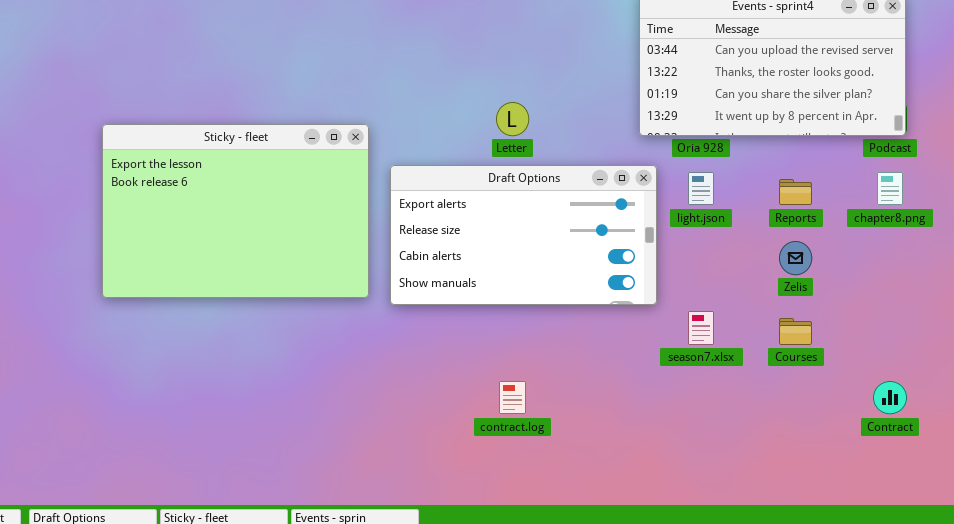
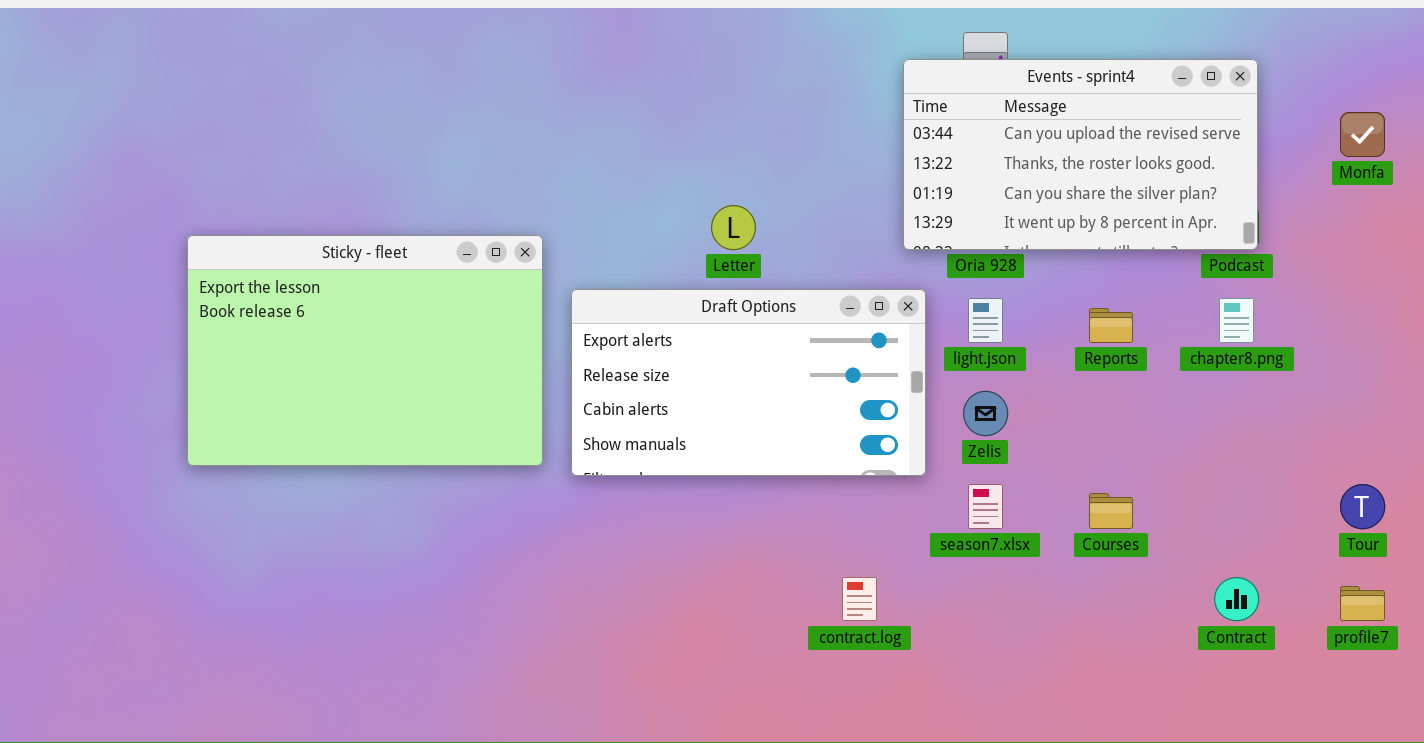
Zelis: [779,241,812,275] -> [963,391,1008,436], moved
contract.log: [499,381,526,414] -> [842,577,877,621], moved

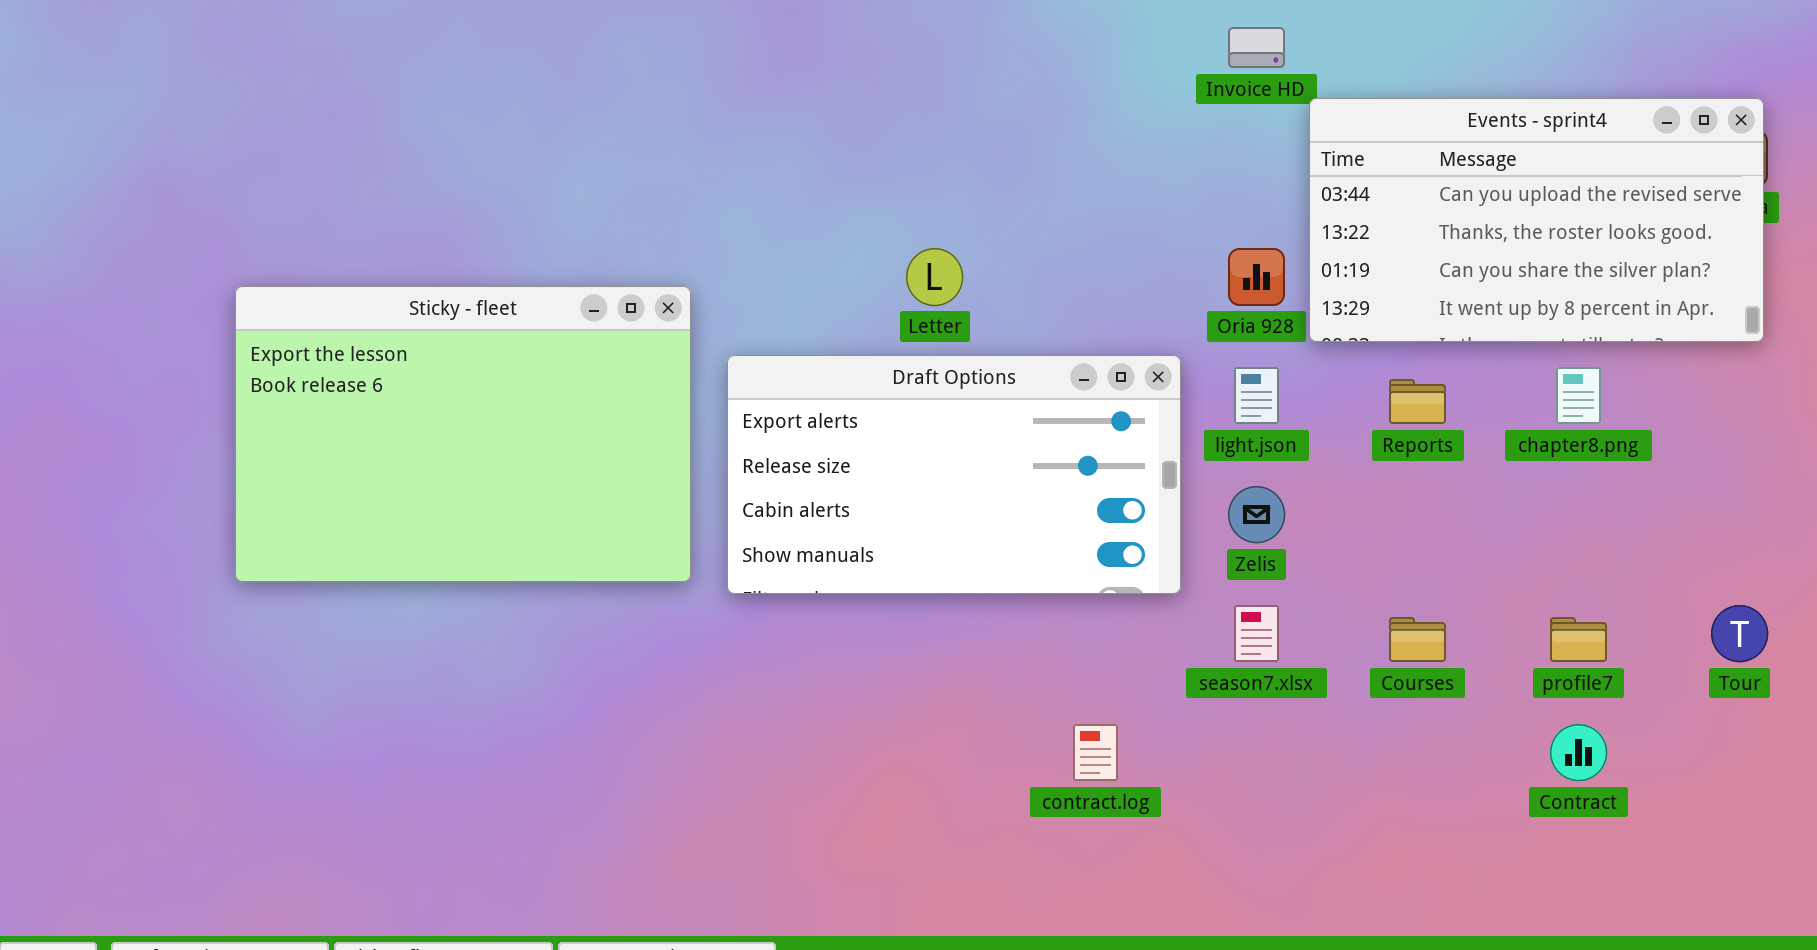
Events - sprint4: [903,59,1258,250] -> [1309,98,1764,342], moved
profile7: [1340,586,1385,621] -> [1550,617,1607,662], moved

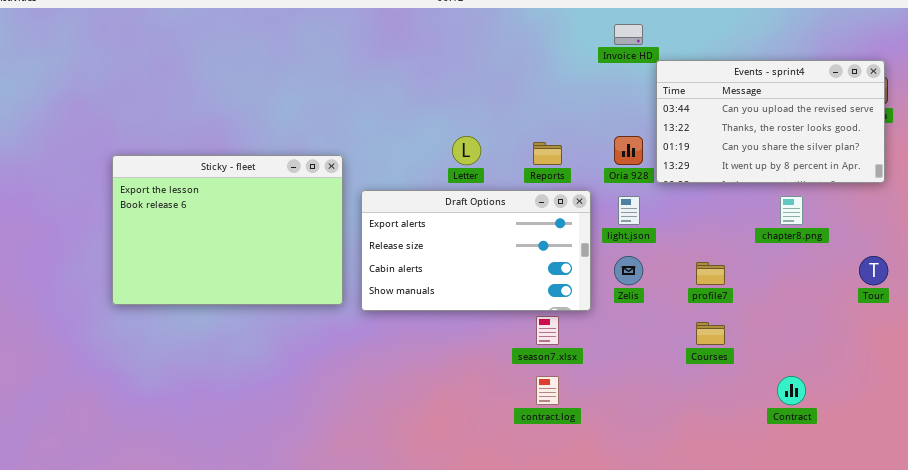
Reports: [1389,379,1446,424] -> [533,142,562,165], moved
season7.xlsx: [1234,605,1279,662] -> [536,316,559,345], moved
Tour: [1711,605,1768,662] -> [859,256,888,285], moved
profile7: [1550,617,1607,662] -> [696,262,725,285], moved

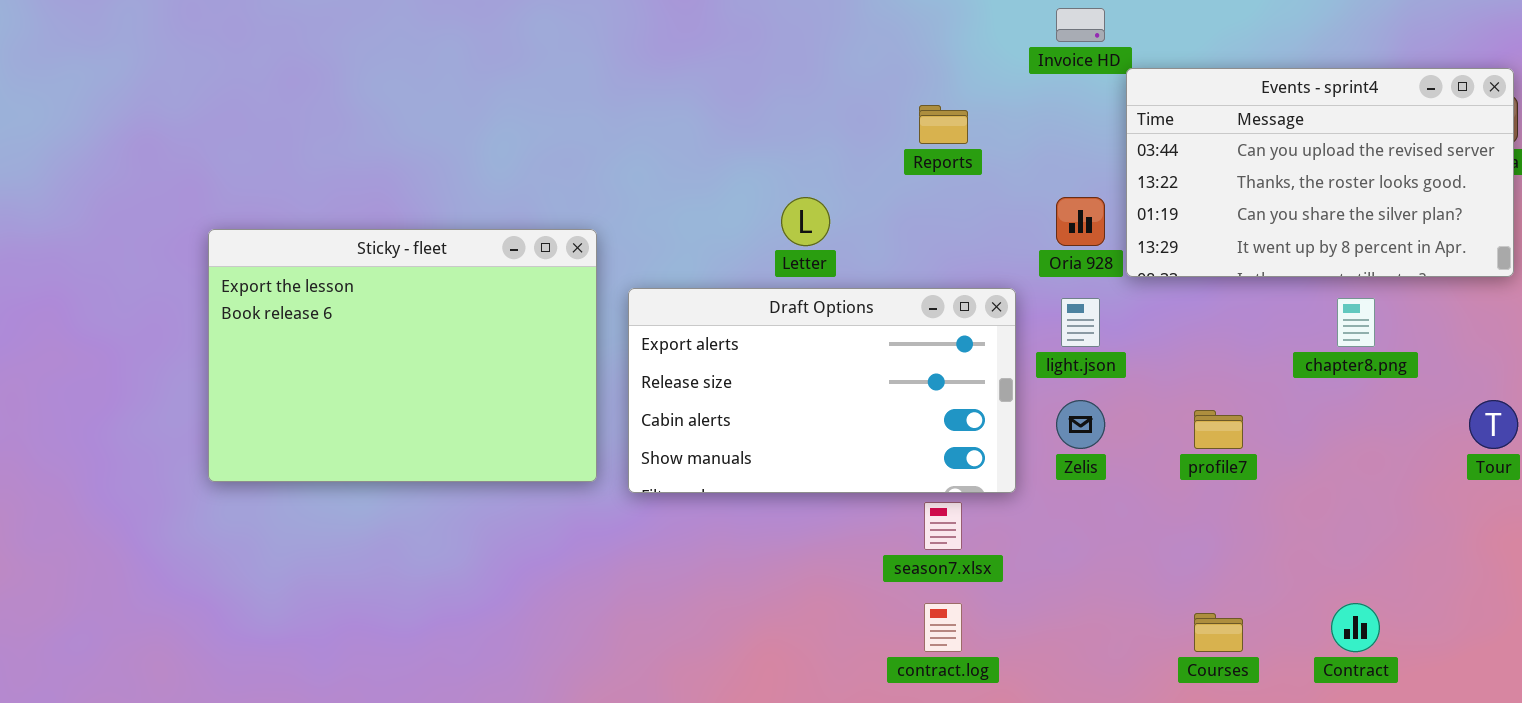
Reports: [533,142,562,165] -> [919,105,968,144], moved
Courses: [696,322,725,345] -> [1194,613,1243,652], moved

